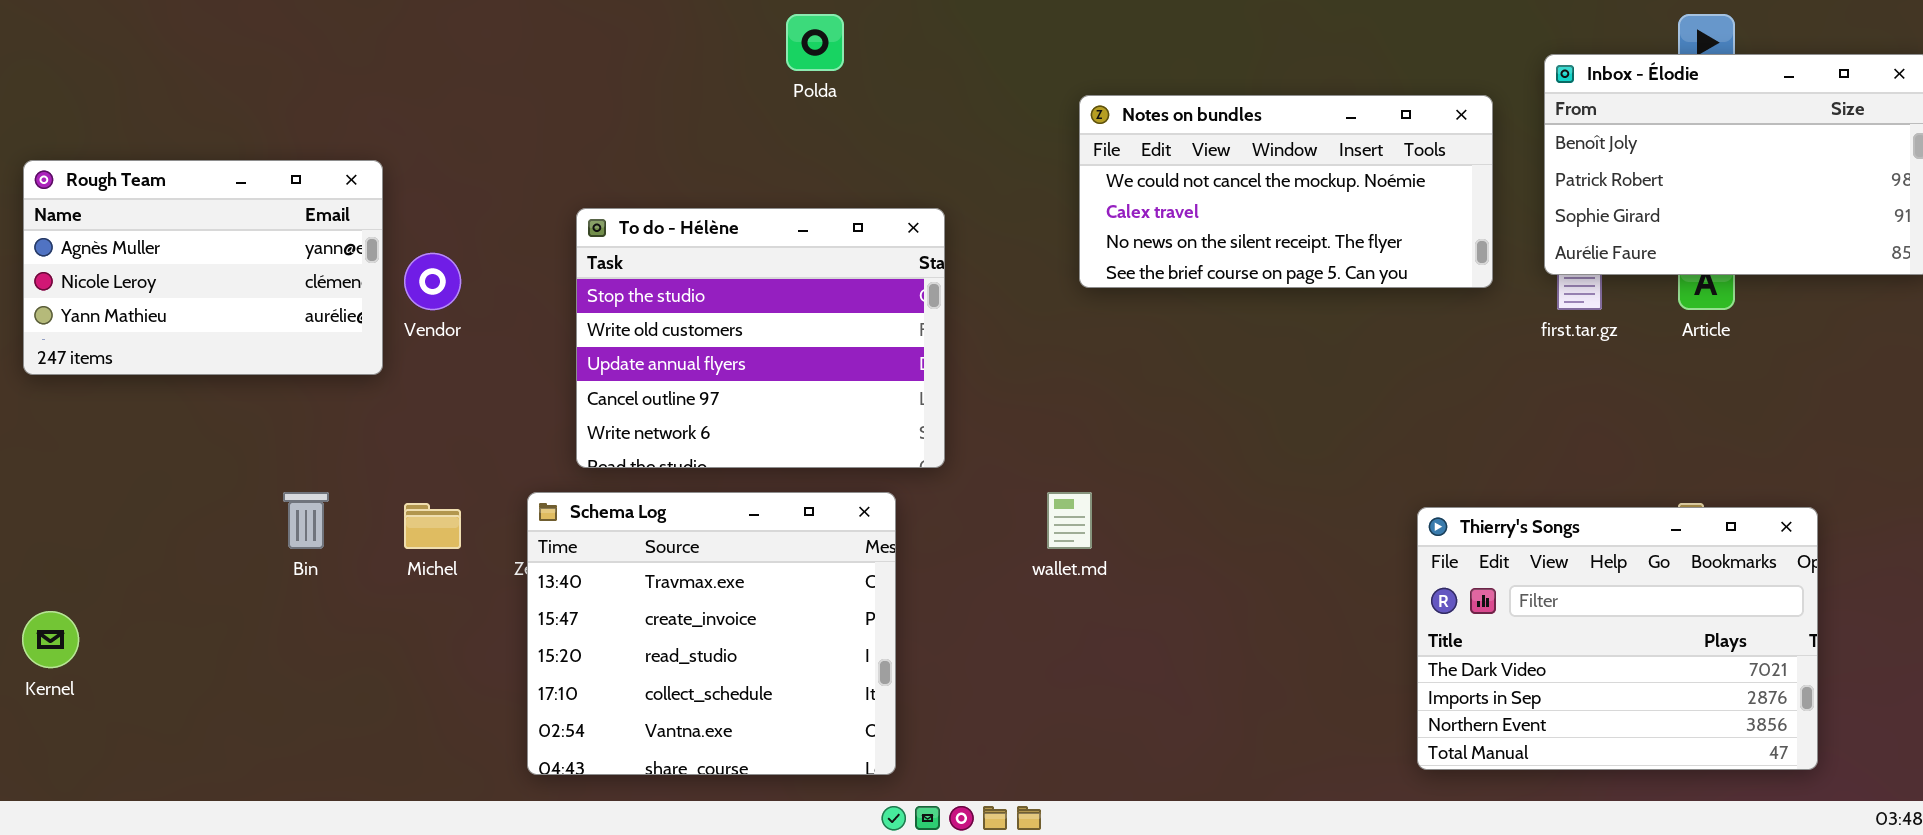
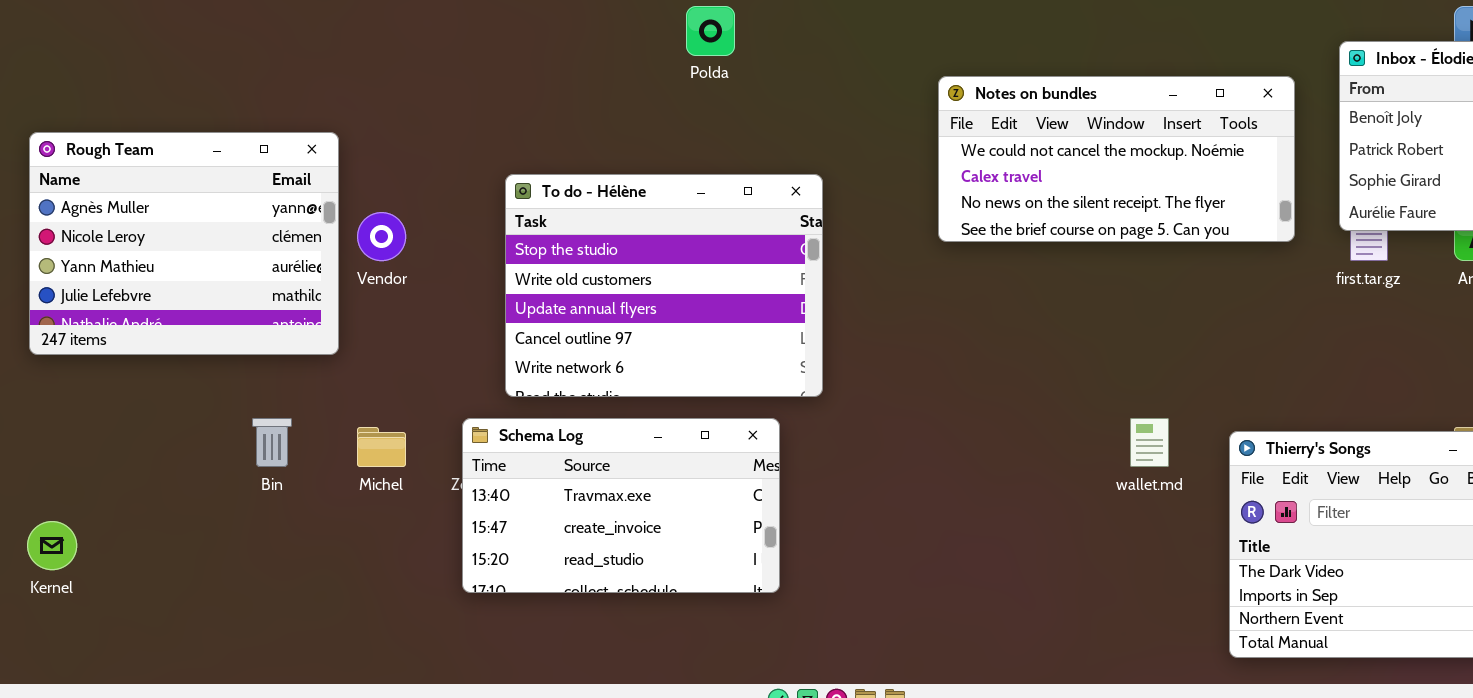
Rough Team: [23,160,383,375] -> [29,132,339,355], resized
Schema Log: [527,492,896,775] -> [462,418,780,593], resized
wallet.md: [1047,492,1092,549] -> [1130,418,1169,467], moved

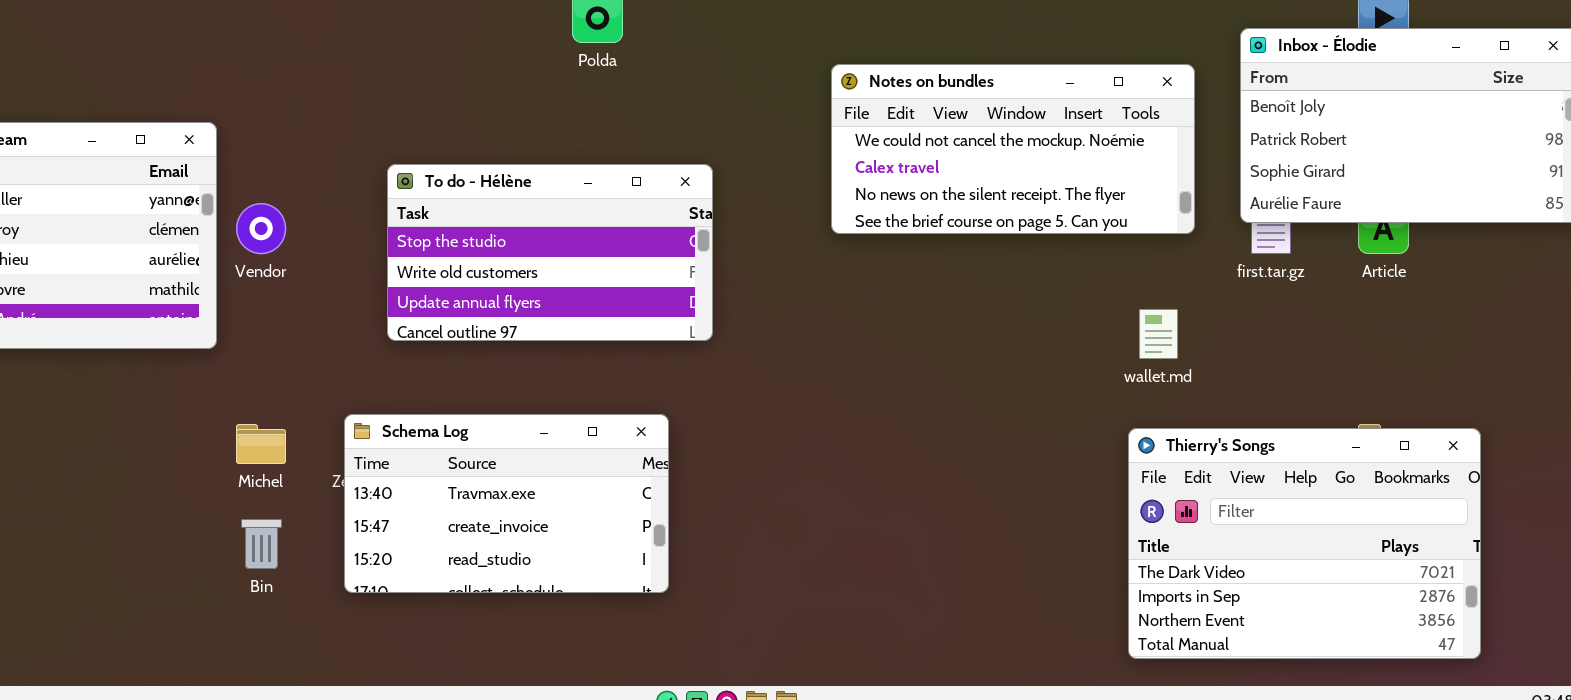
To do - Hélène: [505,174,823,397] -> [387,164,713,341], resized
Bin: [252,418,292,467] -> [241,519,282,569], moved
wallet.md: [1130,418,1169,467] -> [1139,309,1178,359], moved

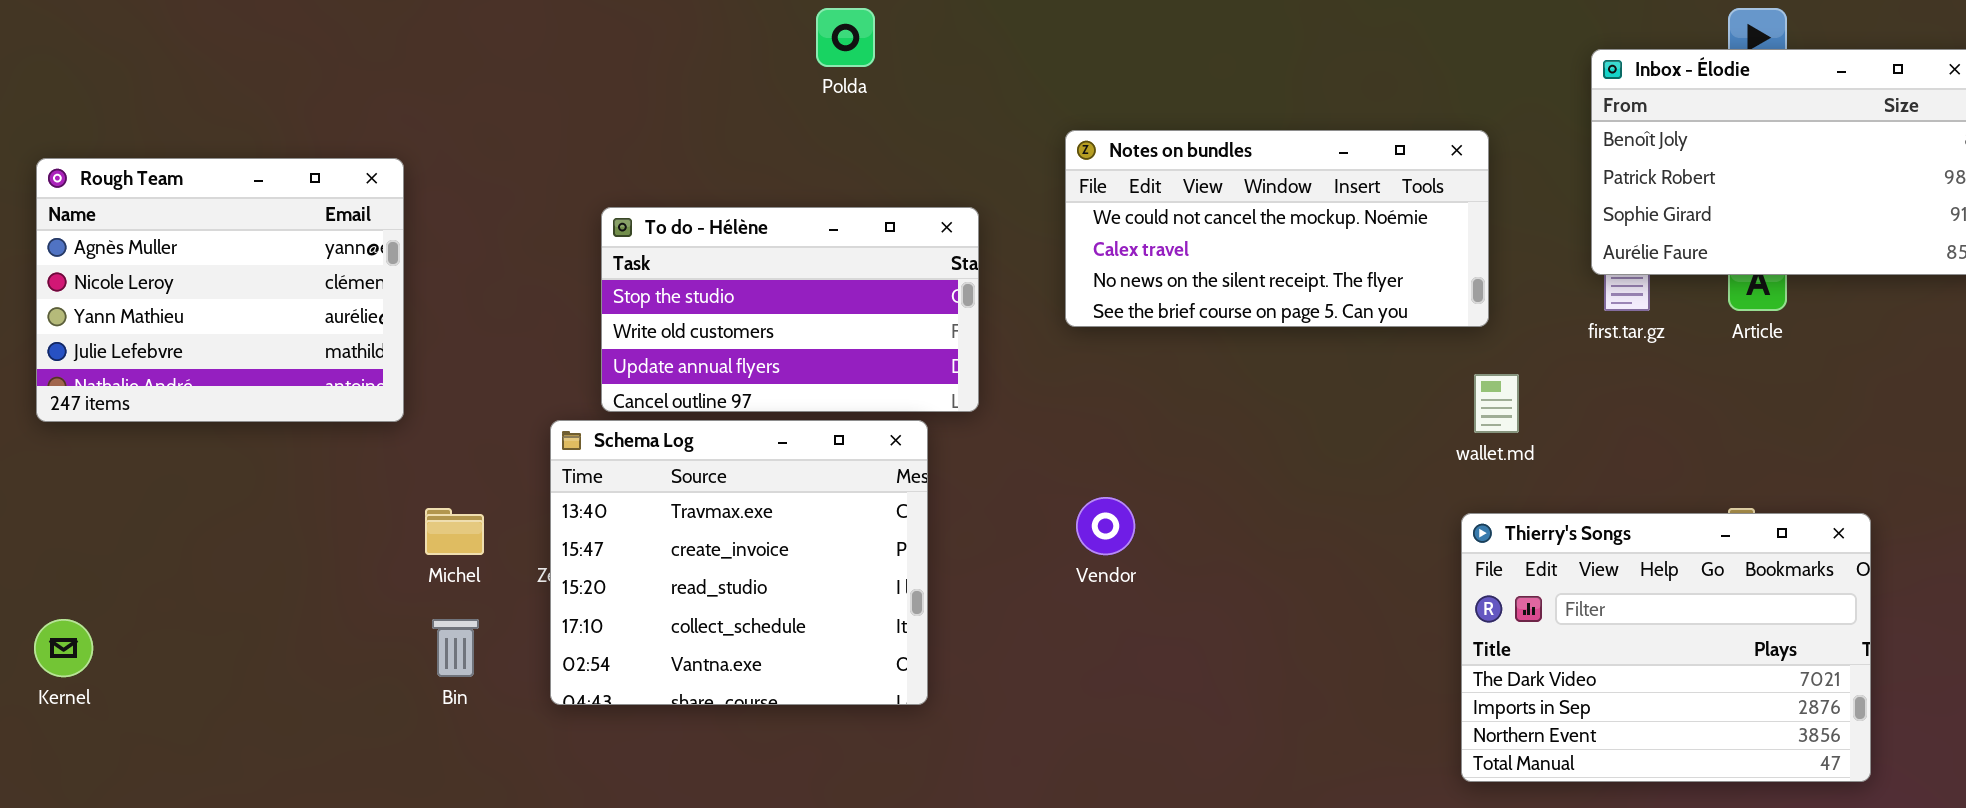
Notes on bundles: [831,64,1195,234] -> [1065,130,1489,327], moved
Vendor: [236,203,286,254] -> [1076,497,1135,555], moved
Schema Log: [344,414,669,593] -> [550,420,928,705], resized

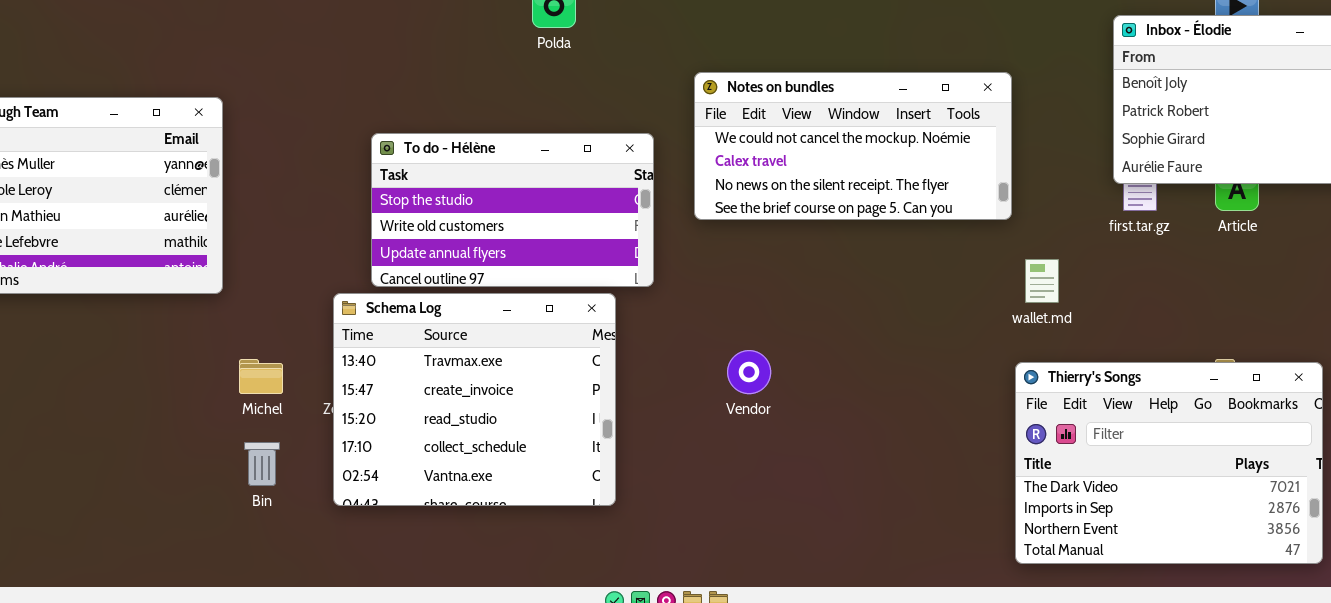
Notes on bundles: [1065,130,1489,327] -> [694,72,1012,220], moved

